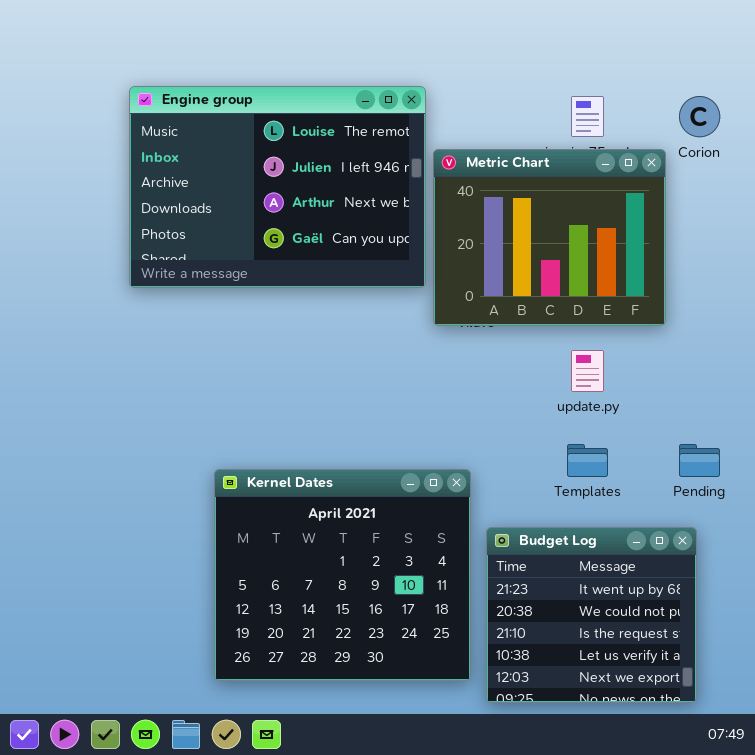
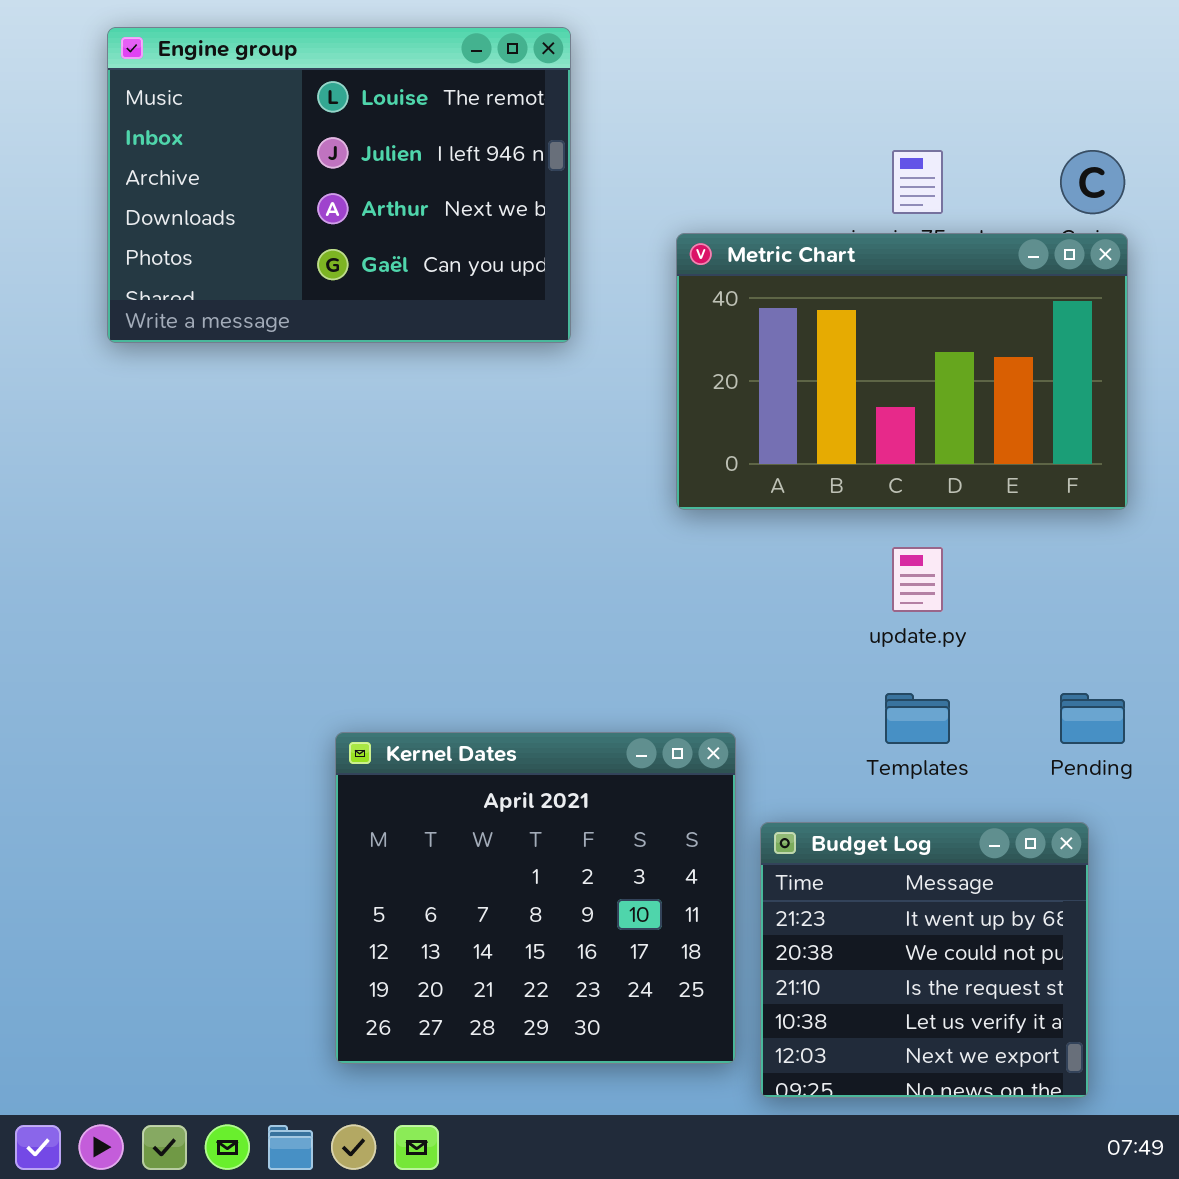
Engine group: [129,86,426,288] -> [107,27,571,343], moved
Metric Chart: [433,149,666,326] -> [676,233,1128,510], resized

